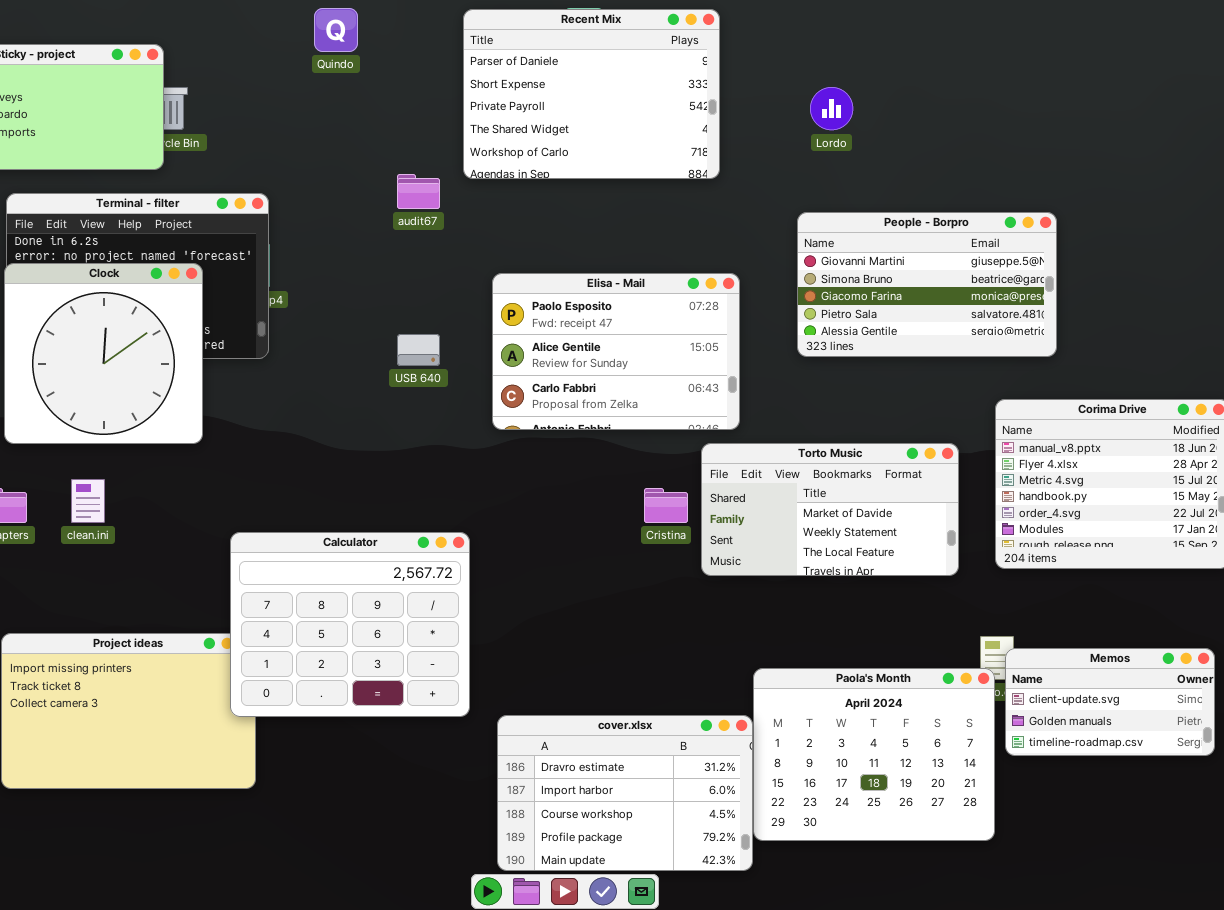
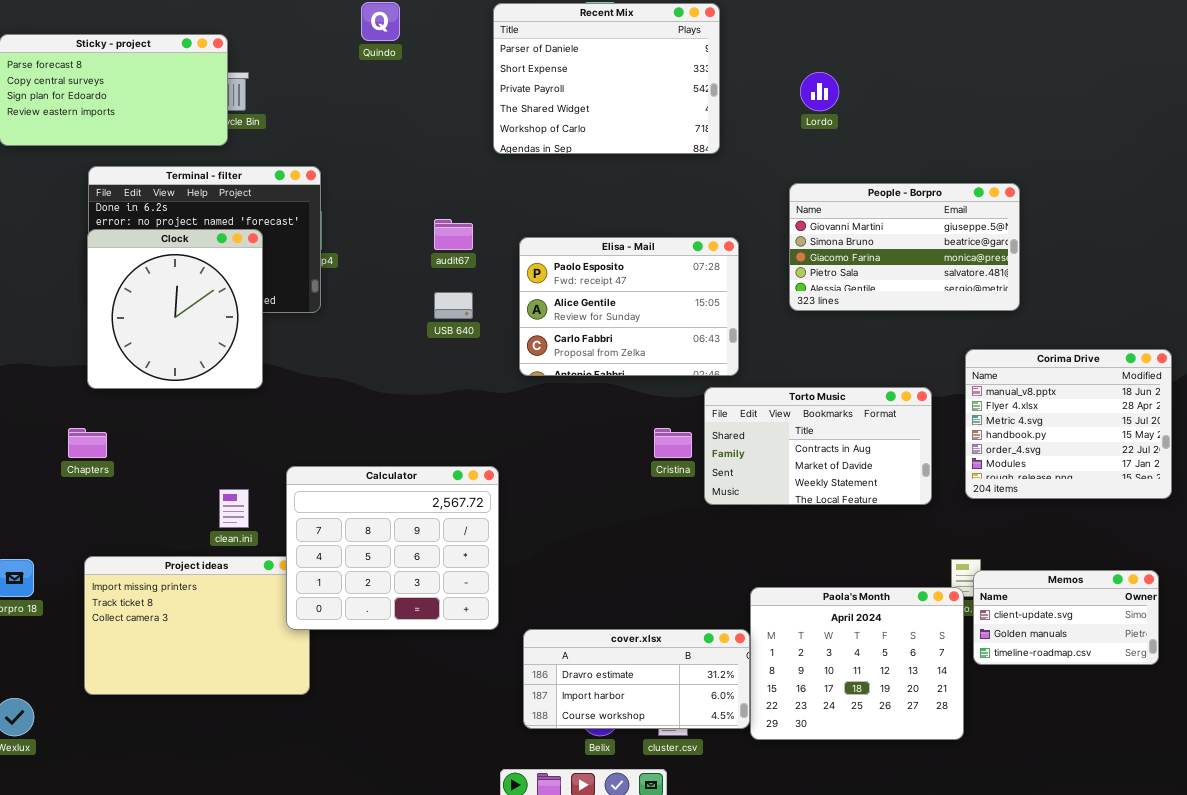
audit67: [397,174,440,209] -> [434,219,473,250], moved
Torto Music: [701,443,959,576] -> [704,387,932,505], scrolled up 1 row
clean.ini: [71,479,105,523] -> [219,489,249,528], moved
cover.xlsx: [497,715,753,871] -> [523,629,750,729], resized

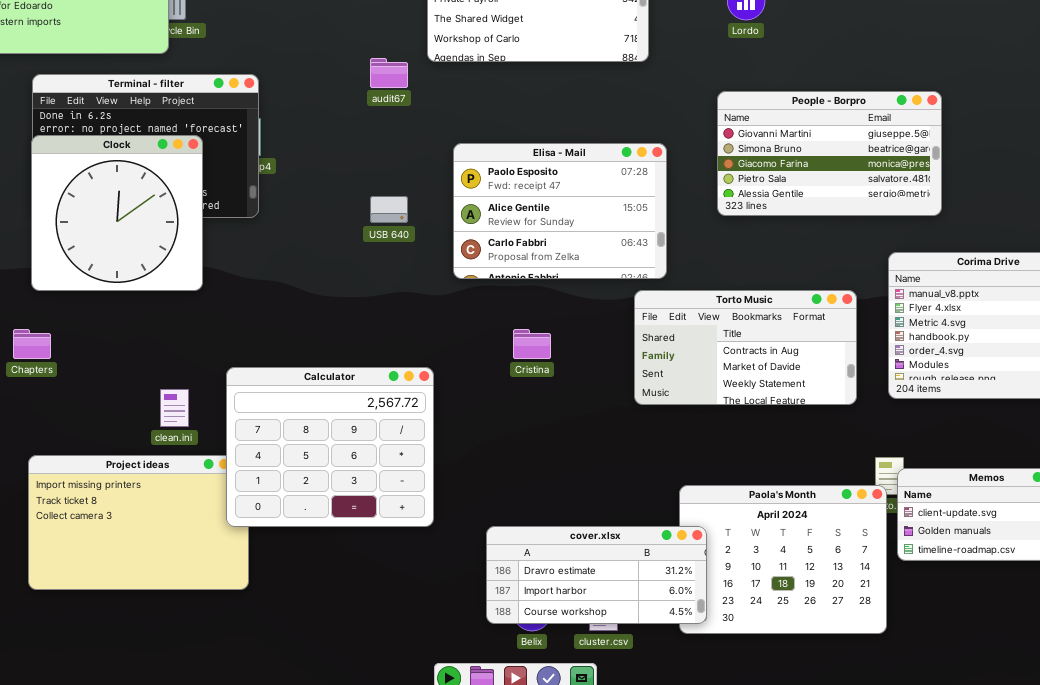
audit67: [434,219,473,250] -> [370,58,408,88], moved
Cristina: [654,428,692,458] -> [513,329,551,359], moved
cover.xlsx: [523,629,750,729] -> [486,526,707,624], moved

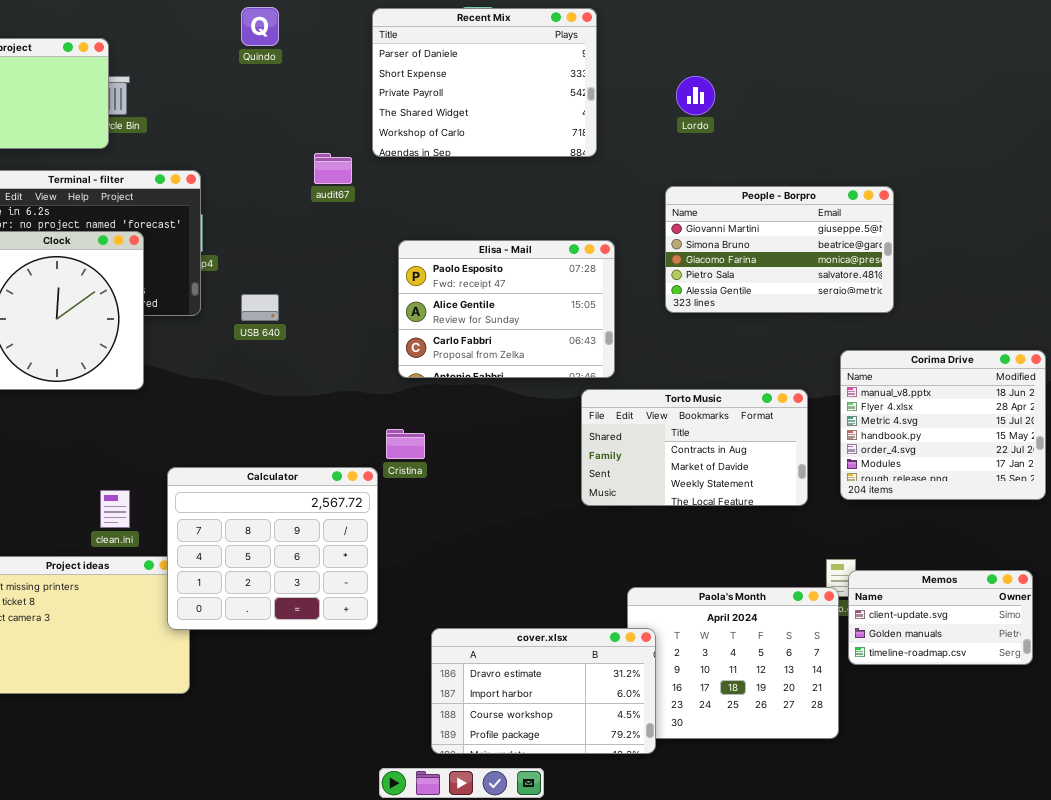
USB 640: [370,196,408,223] -> [241,294,279,321], moved
Cristina: [513,329,551,359] -> [386,429,425,459], moved
cover.xlsx: [486,526,707,624] -> [431,628,656,754], resized

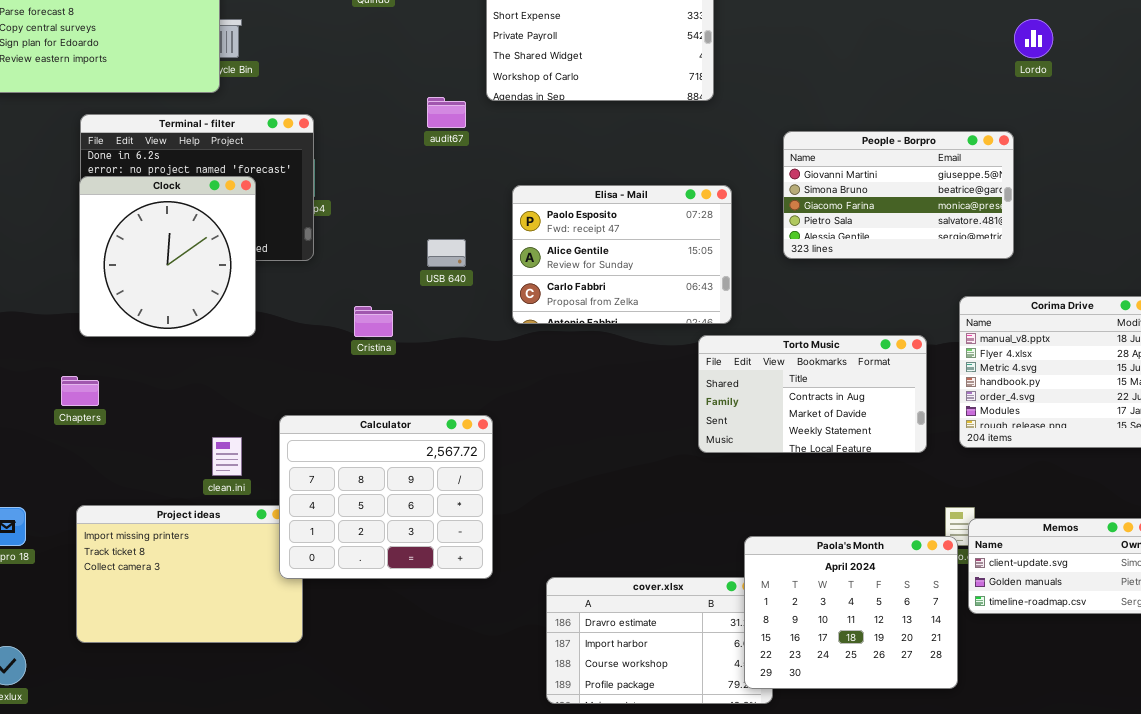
Lordo: [676,76,715,115] -> [1014,19,1053,58], moved
USB 640: [241,294,279,321] -> [427,239,466,267], moved
Cristina: [386,429,425,459] -> [354,306,393,337], moved
Paola's Month: [627,587,839,739] -> [744,536,958,689], raised

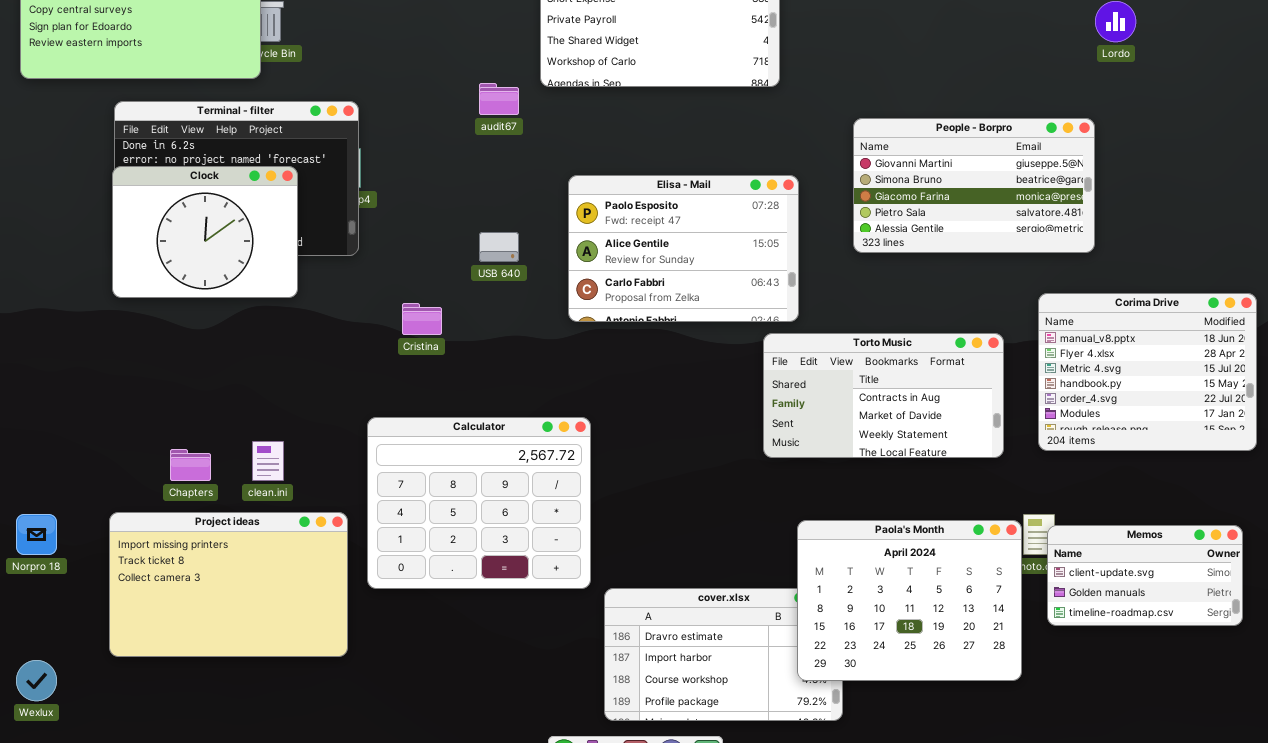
Clock: [79,176,256,337] -> [112,166,298,298], resized
Chapters: [61,376,99,406] -> [170,449,211,481], moved
Calculator: [279,415,493,579] -> [367,417,591,589], moved
Paola's Month: [744,536,958,689] -> [797,520,1022,681], moved

